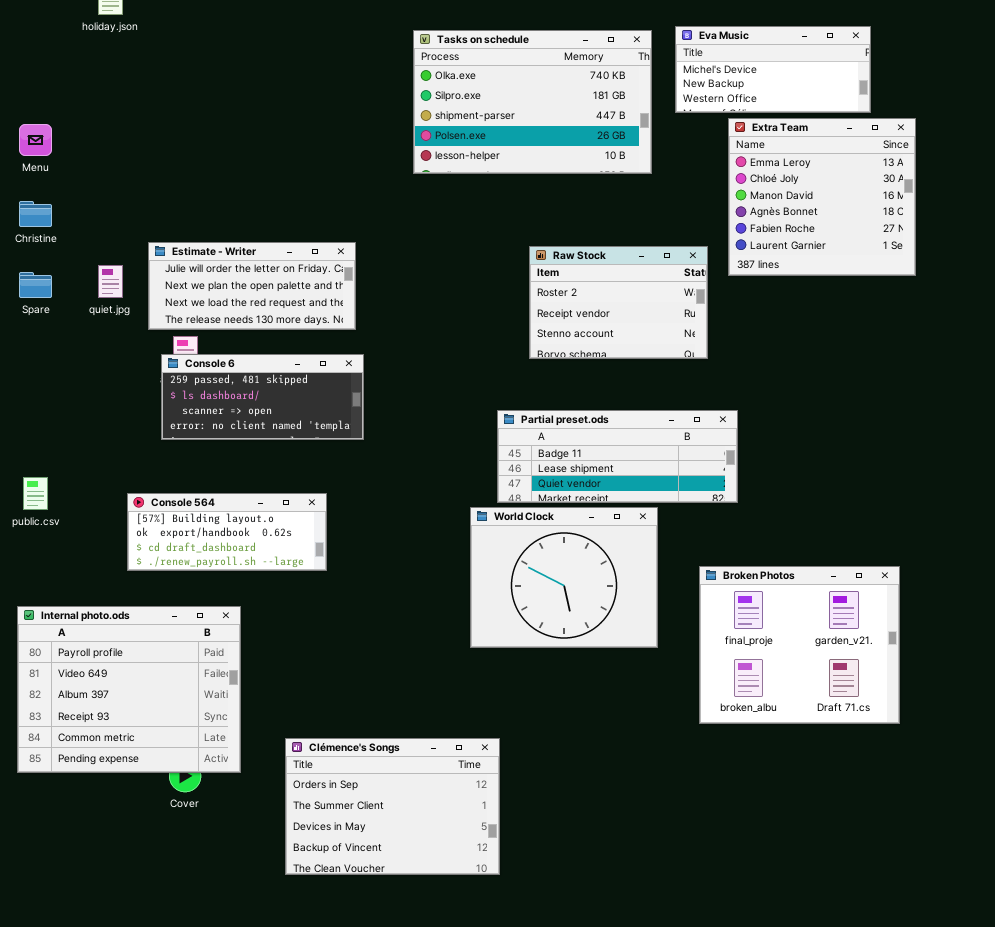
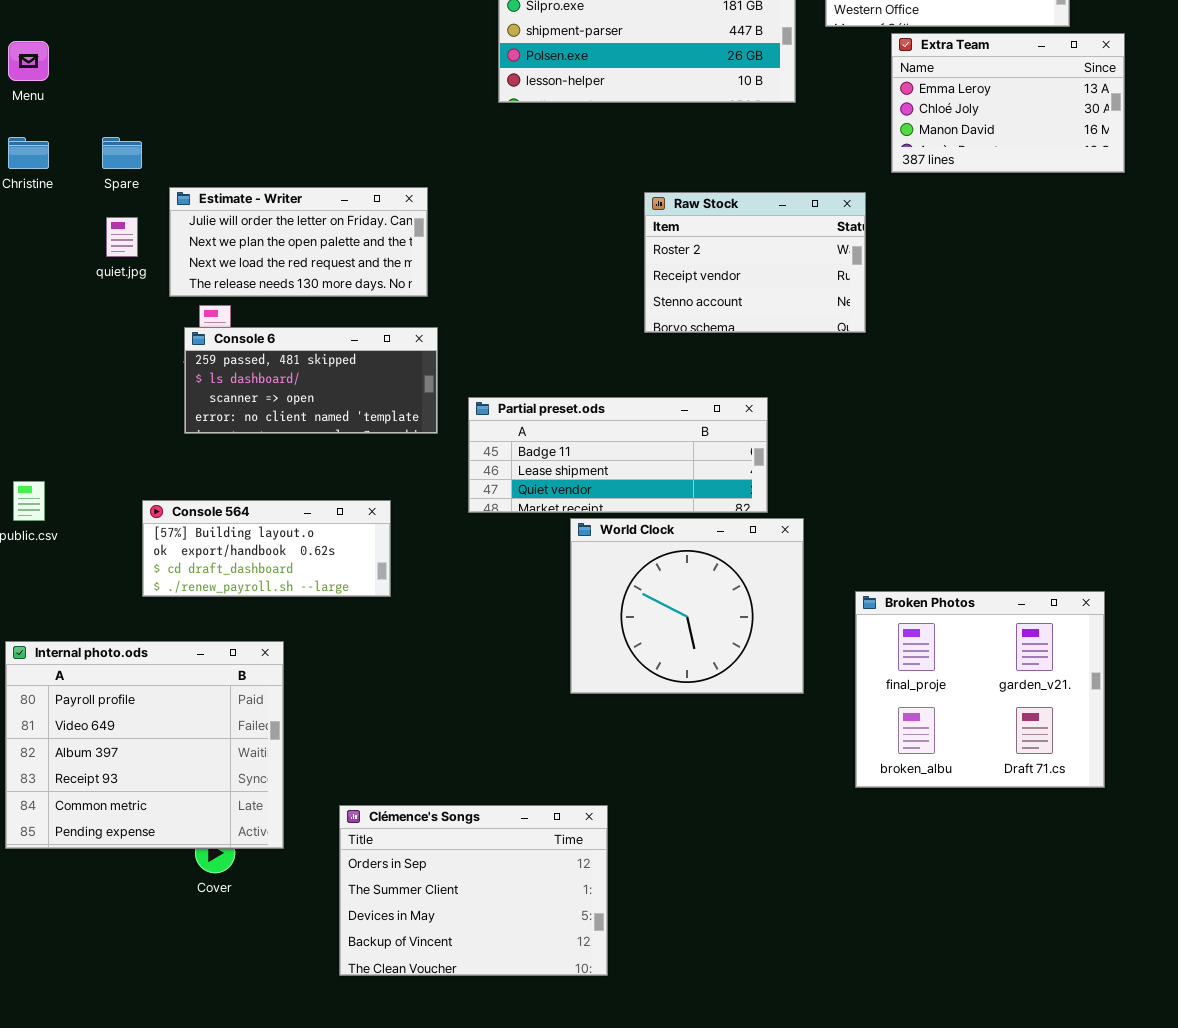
Extra Team: [728,118,916,276] -> [891,33,1125,173], resized
Spare: [19,272,52,298] -> [102,137,142,169], moved
Partial preset.ods: [497,410,738,503] -> [468,397,768,513], moved

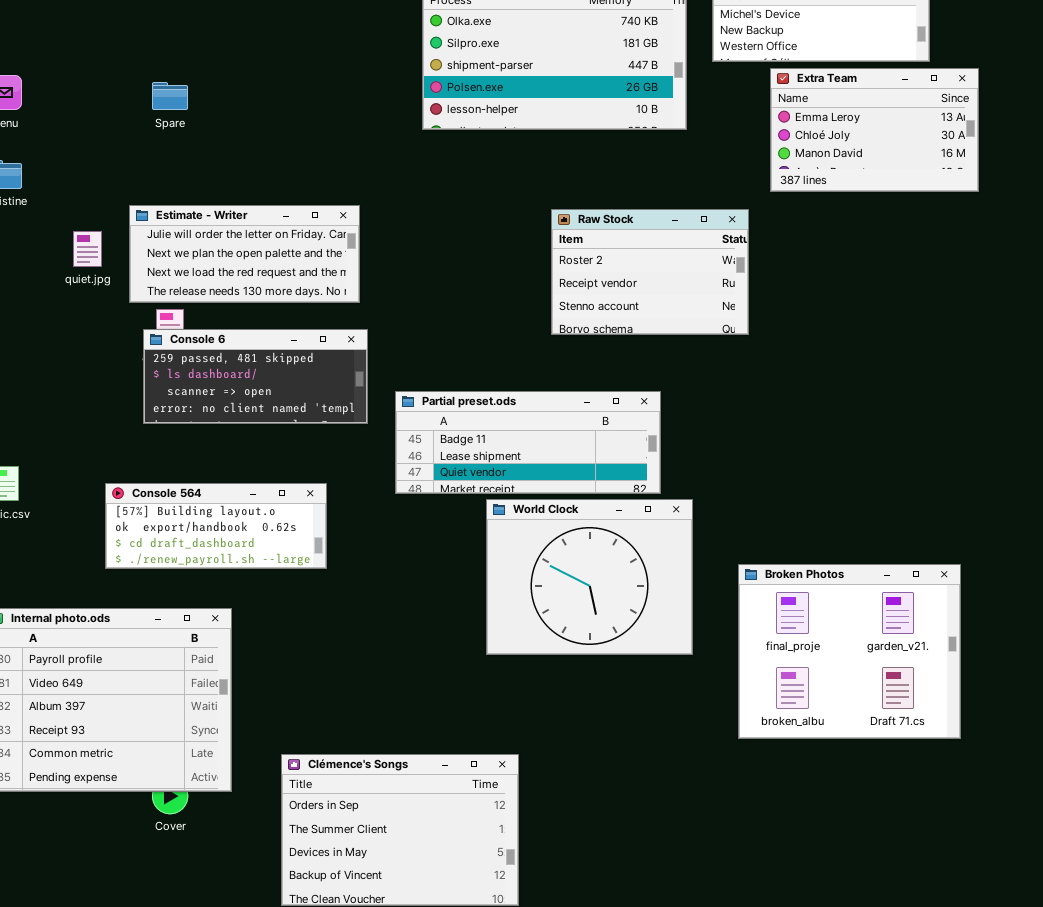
Spare: [102,137,142,169] -> [152,82,188,110], moved

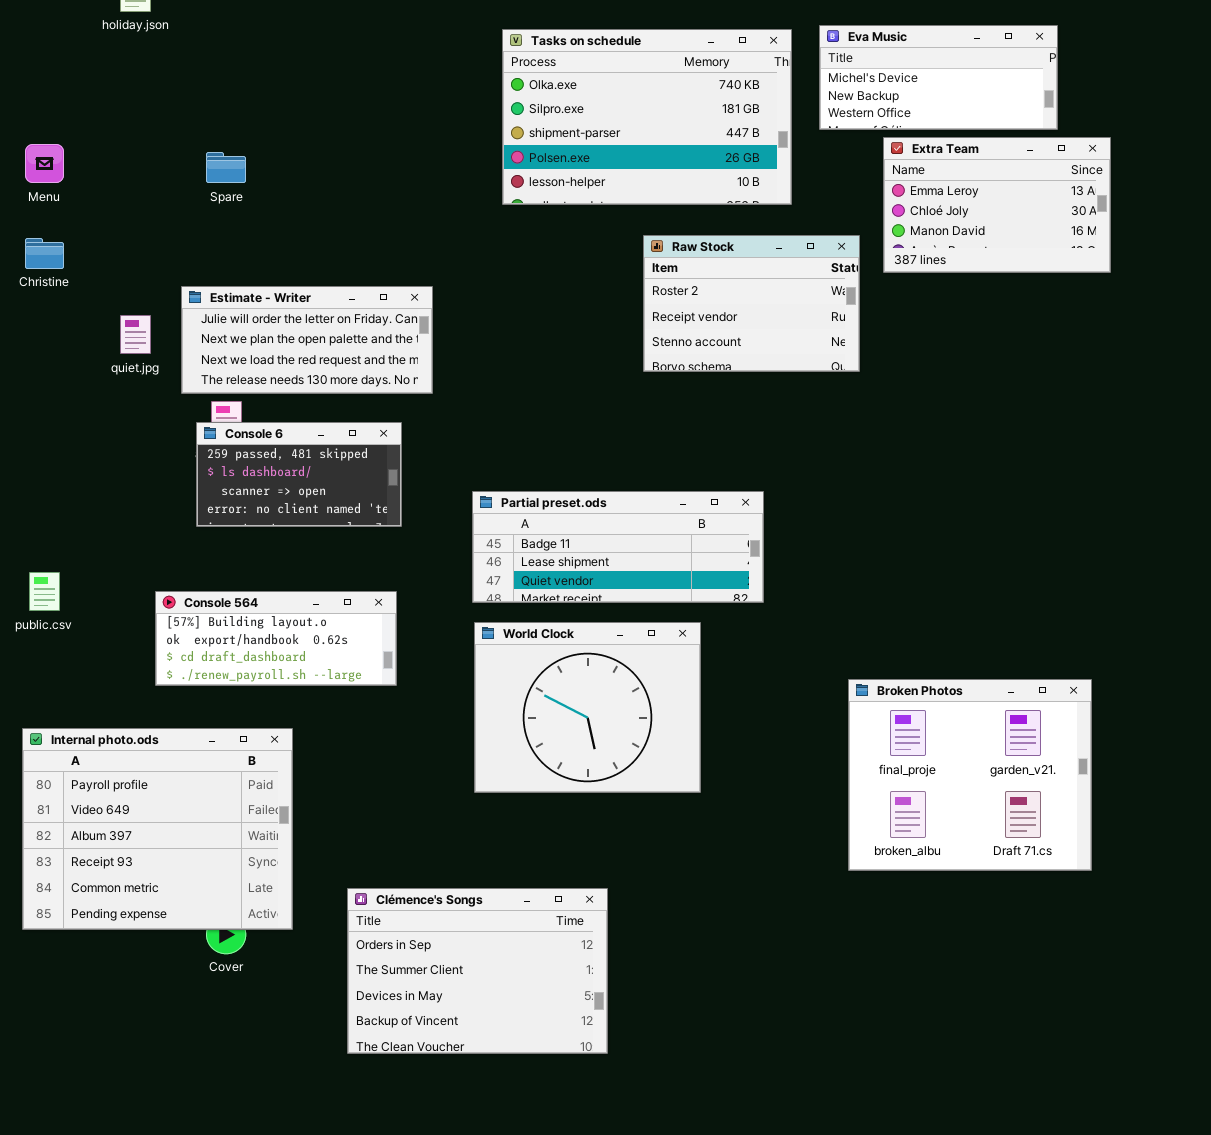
Raw Stock: [551,209,749,335] -> [643,235,860,372], moved
Console 6: [143,329,368,424] -> [196,422,402,527], resized
World Clock: [486,499,693,655] -> [474,622,701,793], moved

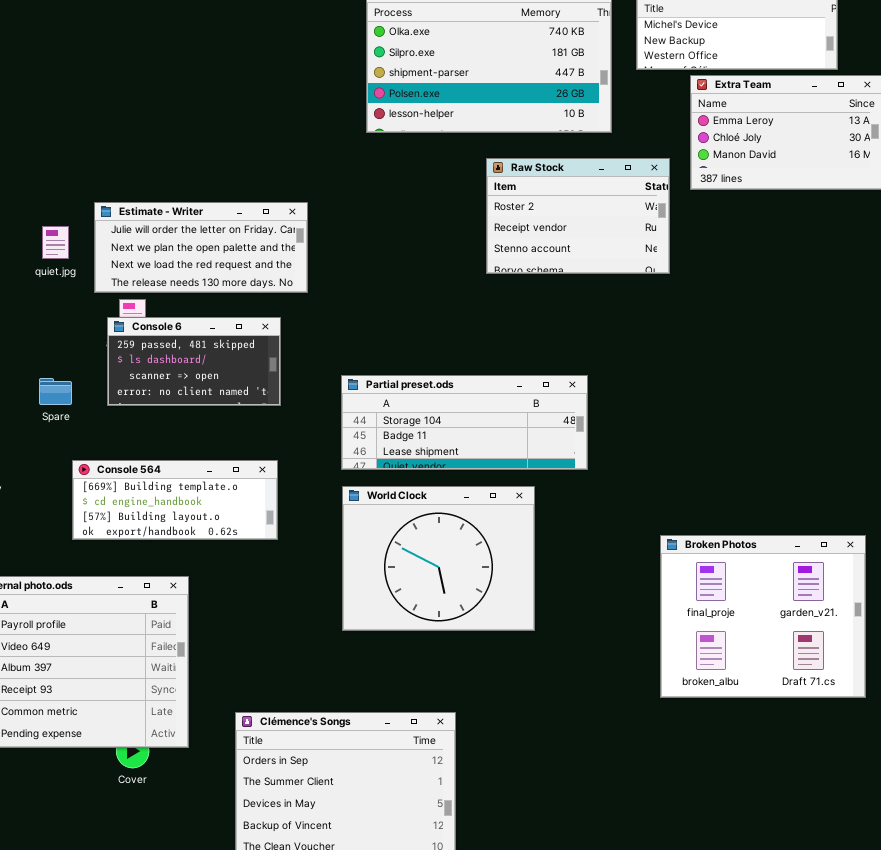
Spare: [206,152,246,183] -> [39,378,72,405], moved
Partial preset.ods: [472,491,764,603] -> [341,375,588,470], scrolled up 1 row
Console 564: [155,591,397,686] -> [72,460,278,540], scrolled up 2 rows

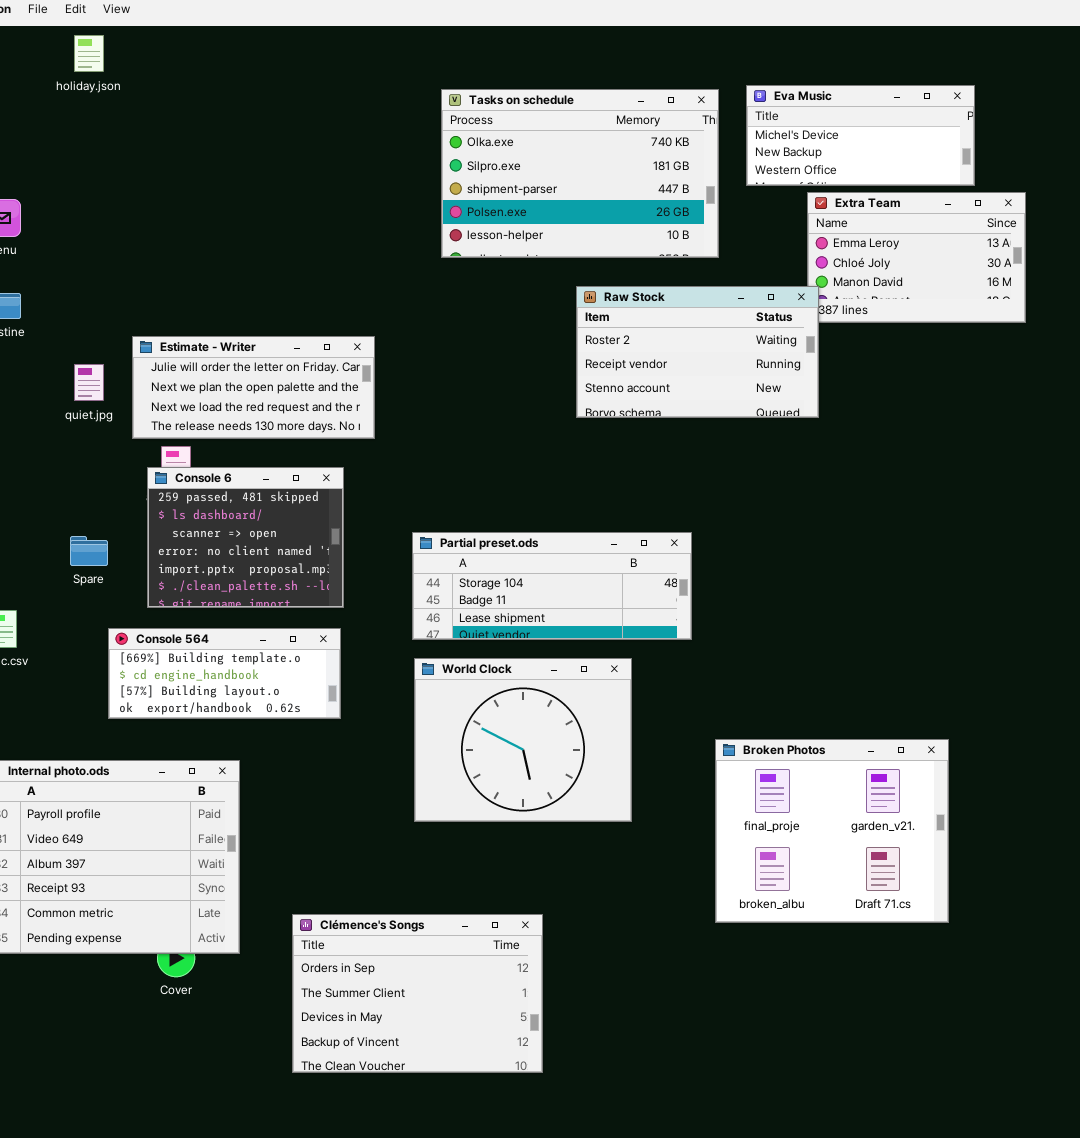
Raw Stock: [486,158,670,274] -> [576,286,819,418], resized
Console 6: [107,317,281,406] -> [147,467,344,608], resized
Broken Photos: [660,535,866,698] -> [715,739,949,923], moved

